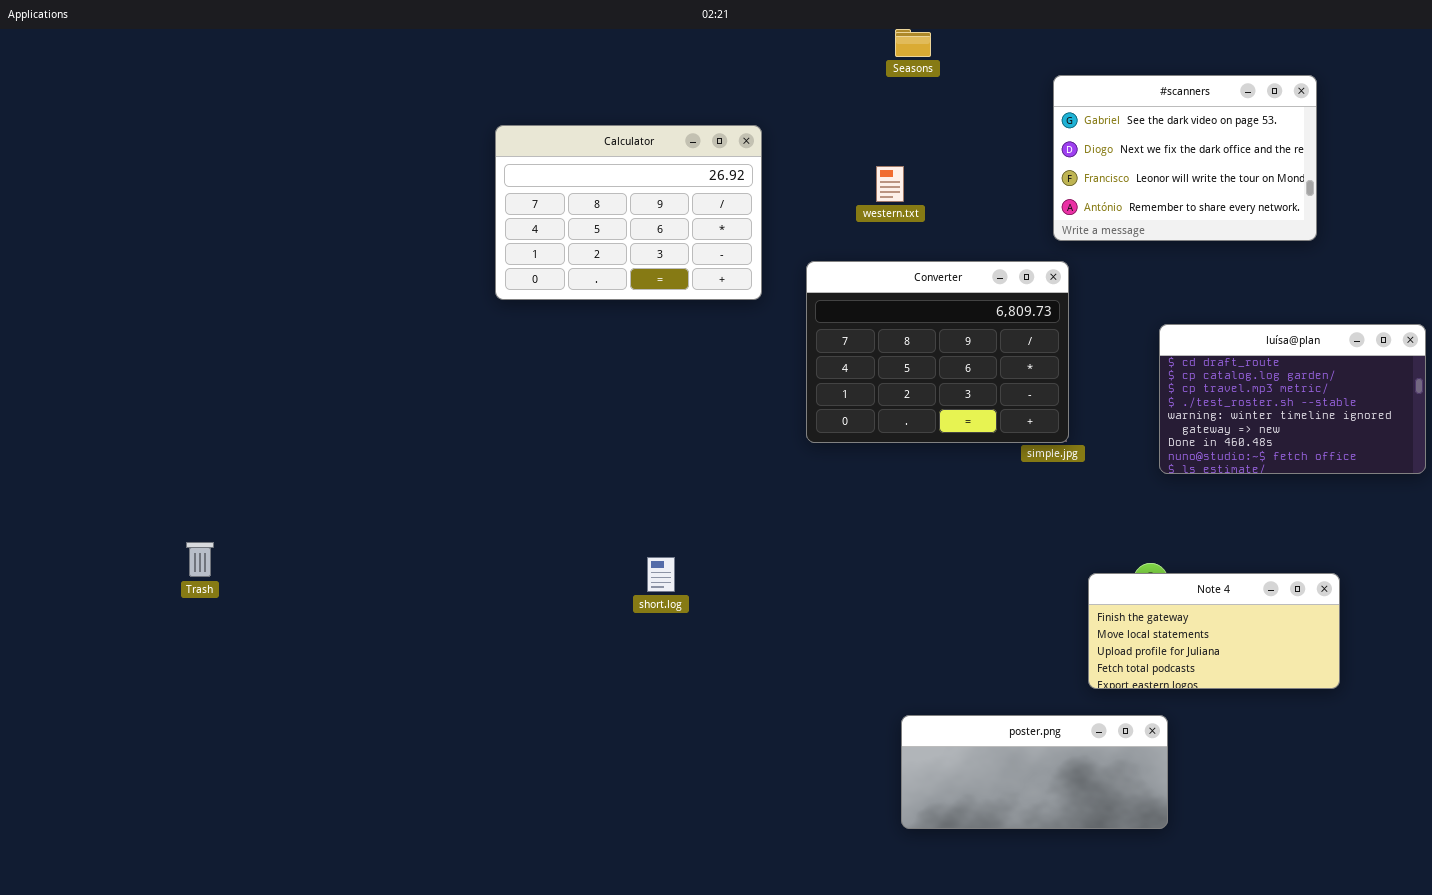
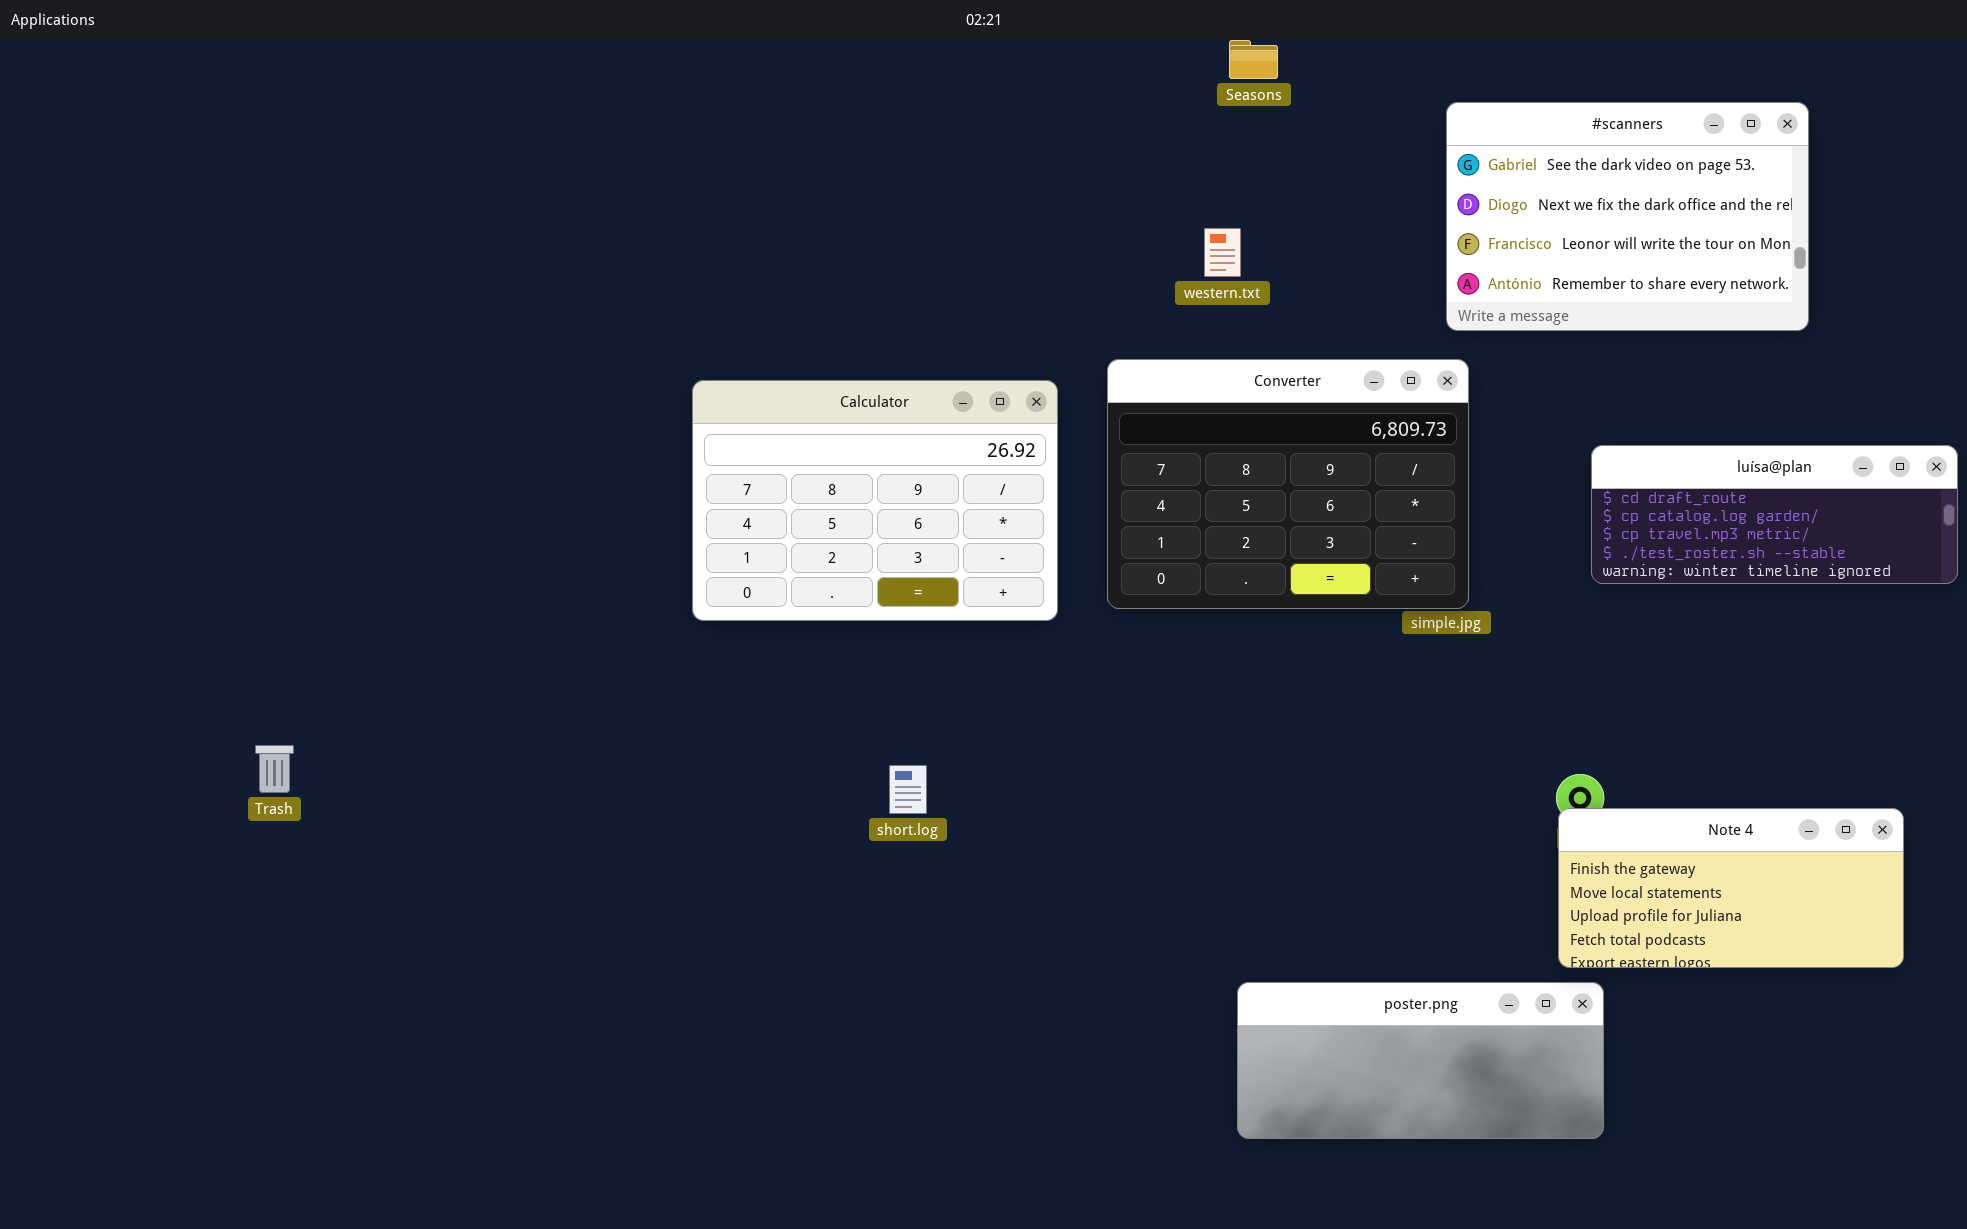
Calculator: [495,125,762,300] -> [692,380,1058,621], moved
luísa@plan: [1159,324,1426,474] -> [1591,445,1958,584], resized
Note 4: [1088,573,1340,689] -> [1558,808,1904,968], moved

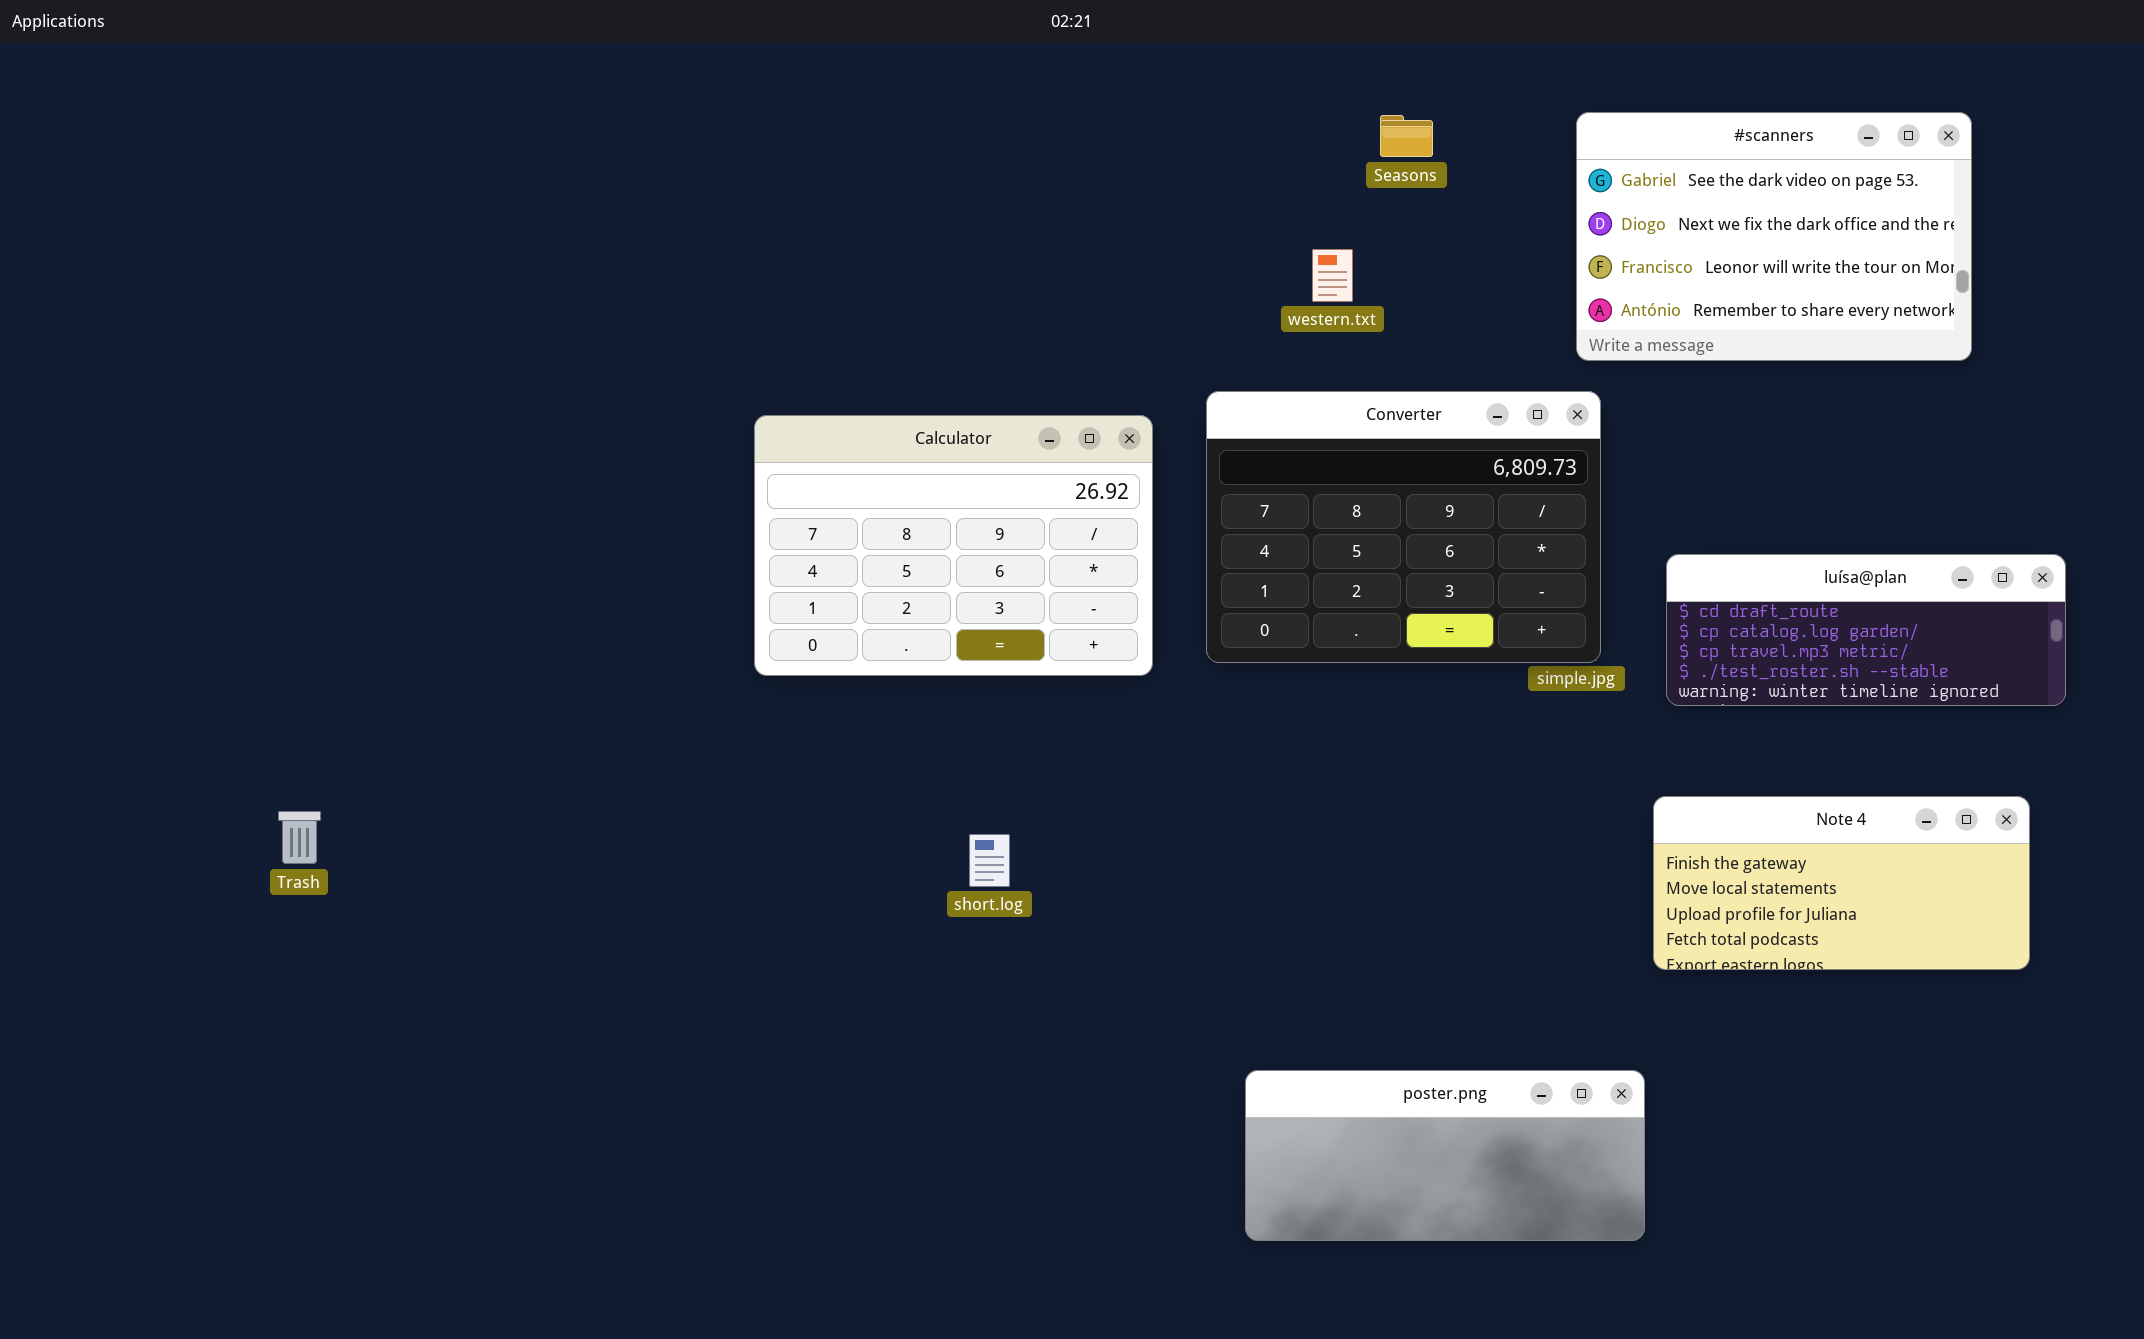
Seasons: [1229,40,1278,79] -> [1380,115,1433,157], moved
luísa@plan: [1591,445,1958,584] -> [1666,554,2066,706], moved
Note 4: [1558,808,1904,968] -> [1653,796,2030,970], moved
poster.png: [1237,982,1604,1139] -> [1245,1070,1645,1241], moved

